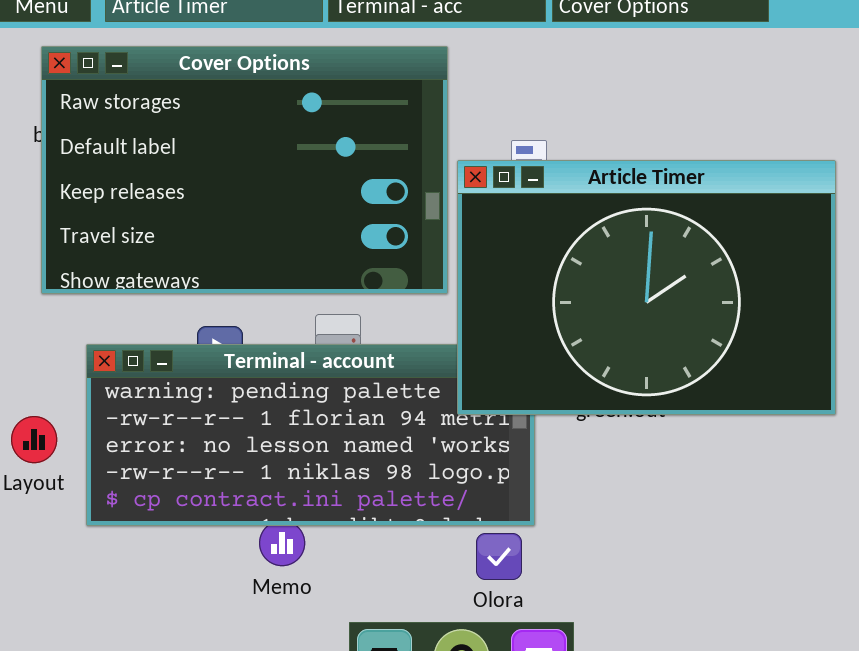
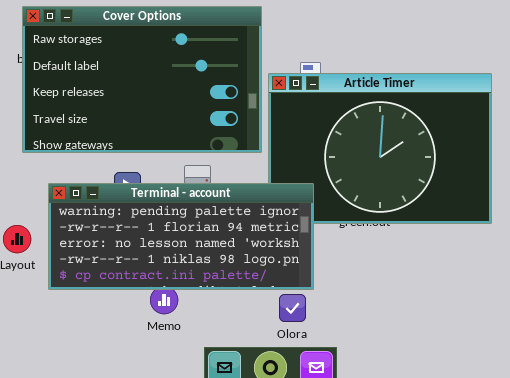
Terminal - account: [86,344,535,526] -> [48,183,314,290], raised

